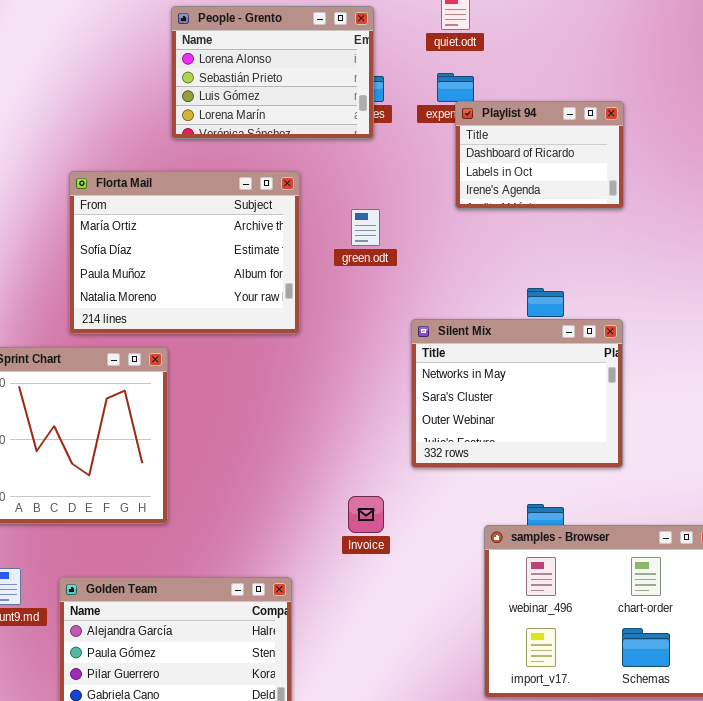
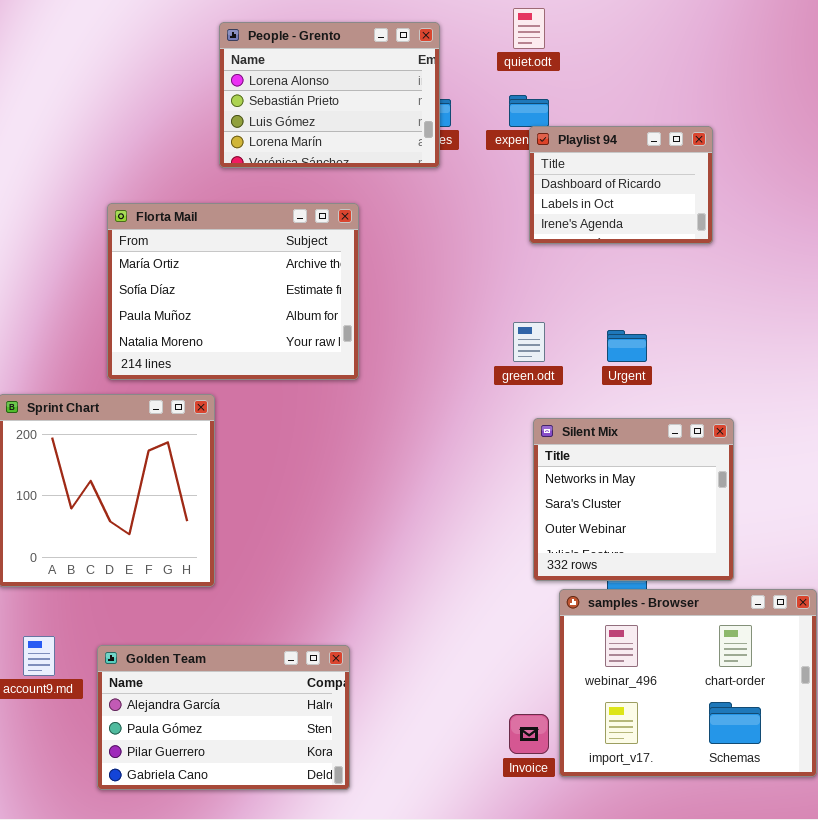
green.odt: [351,209,380,246] -> [513,322,545,362], moved
Silent Mix: [411,319,623,468] -> [533,418,734,581], moved, resized
Invoice: [348,496,384,533] -> [509,714,549,754], moved

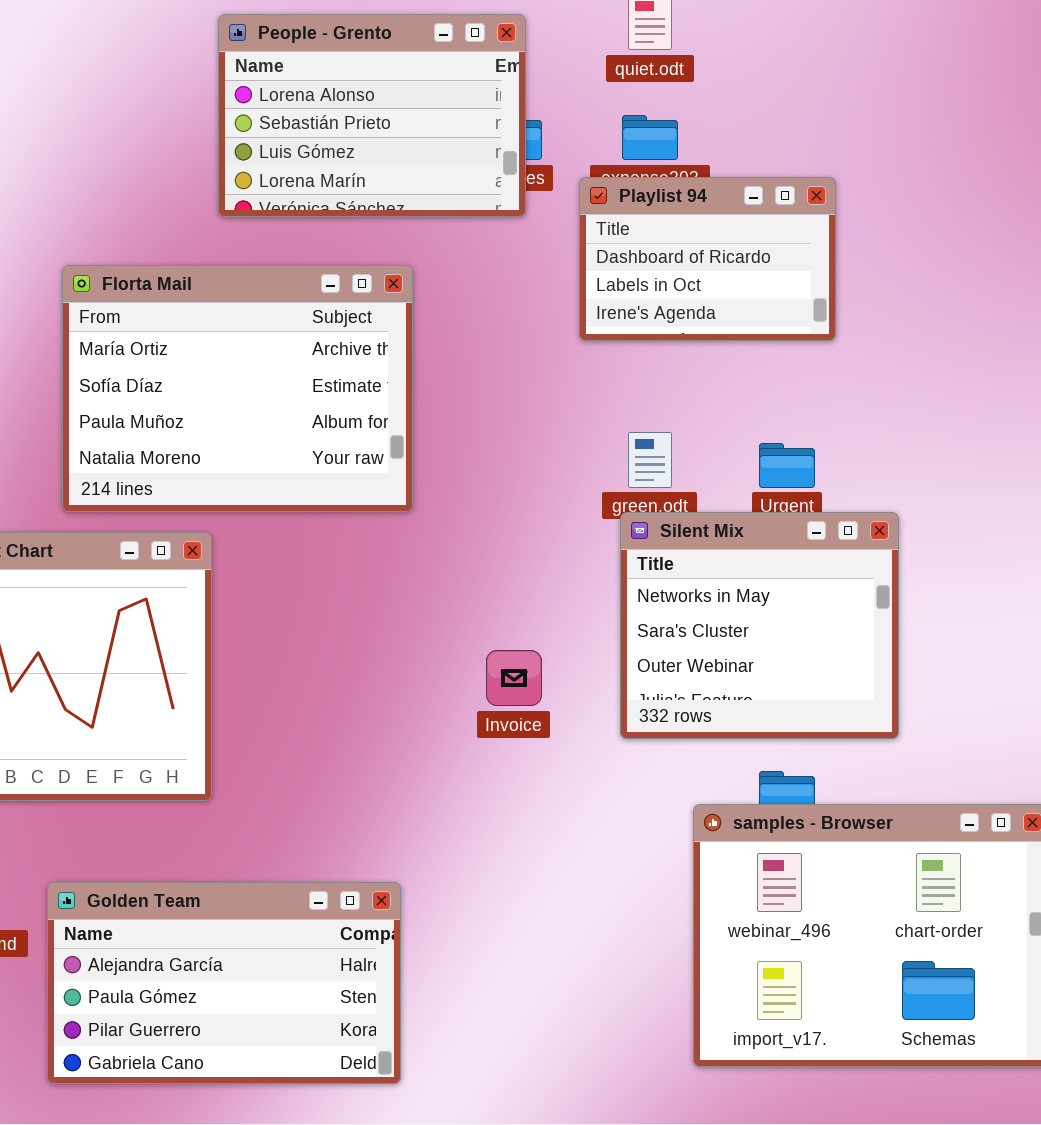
Playlist 94: [529,126,713,244] -> [579,177,836,341], moved
Silent Mix: [533,418,734,581] -> [620,512,899,739], moved
Invoice: [509,714,549,754] -> [486,650,542,706], moved

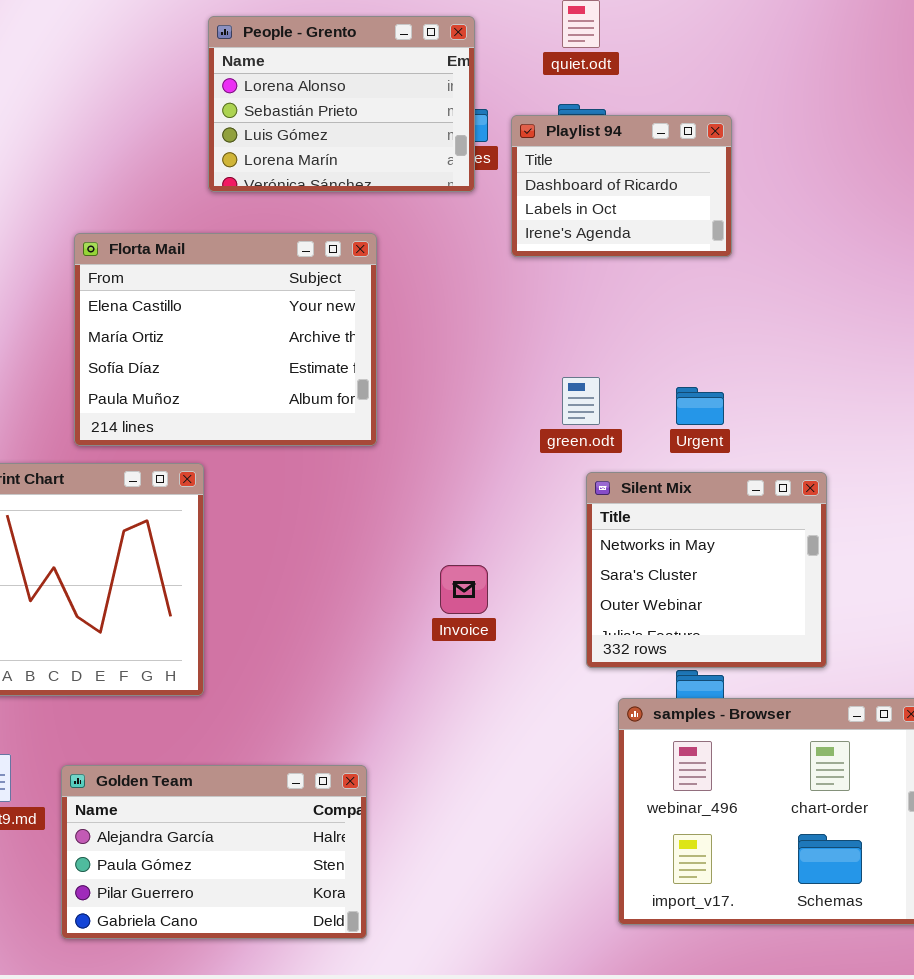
Playlist 94: [579,177,836,341] -> [511,115,732,257], moved
Florta Mail: [62,265,413,512] -> [74,233,377,446], scrolled up 1 row
Silent Mix: [620,512,899,739] -> [586,472,827,668], moved

